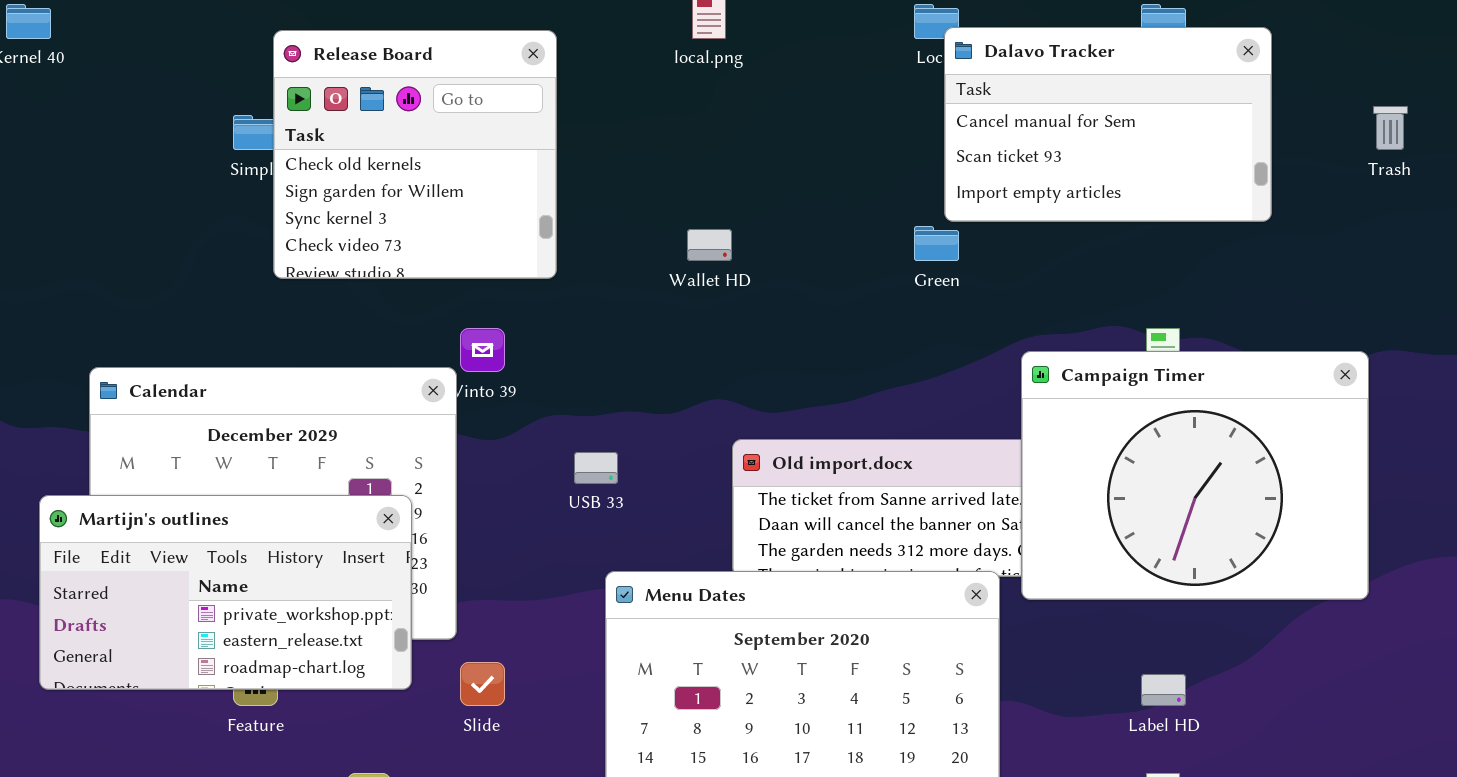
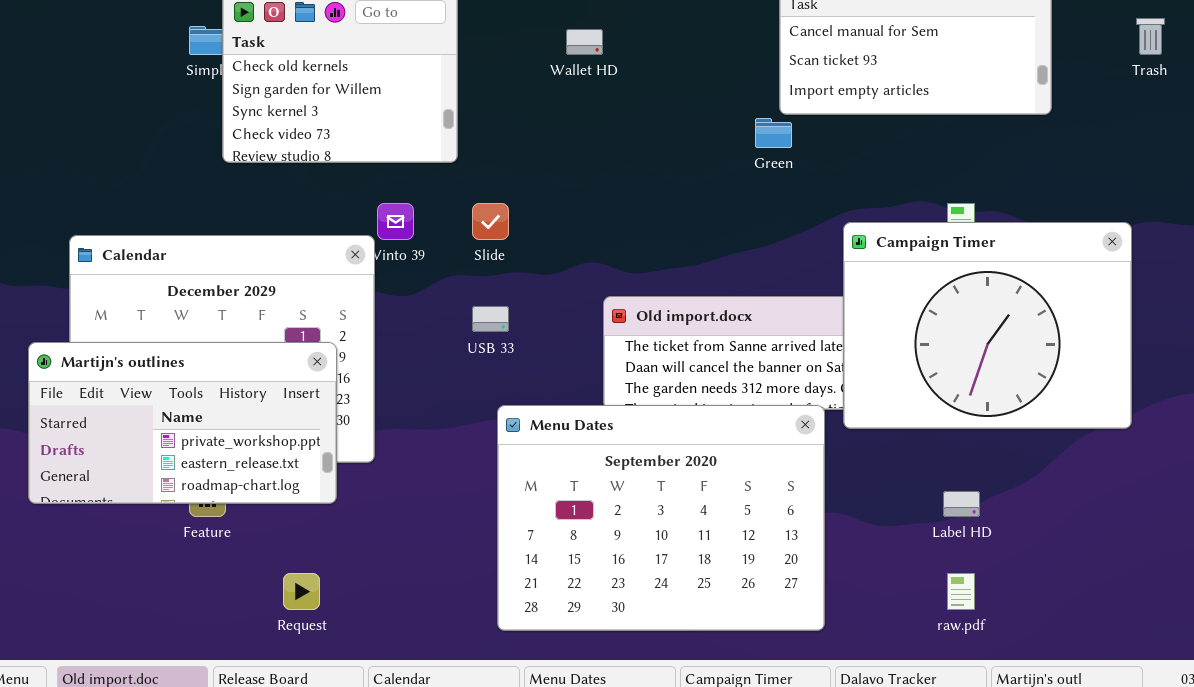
Wallet HD: [687,229,732,261] -> [566,29,603,55], moved
Slide: [460,662,505,706] -> [472,203,509,240], moved

